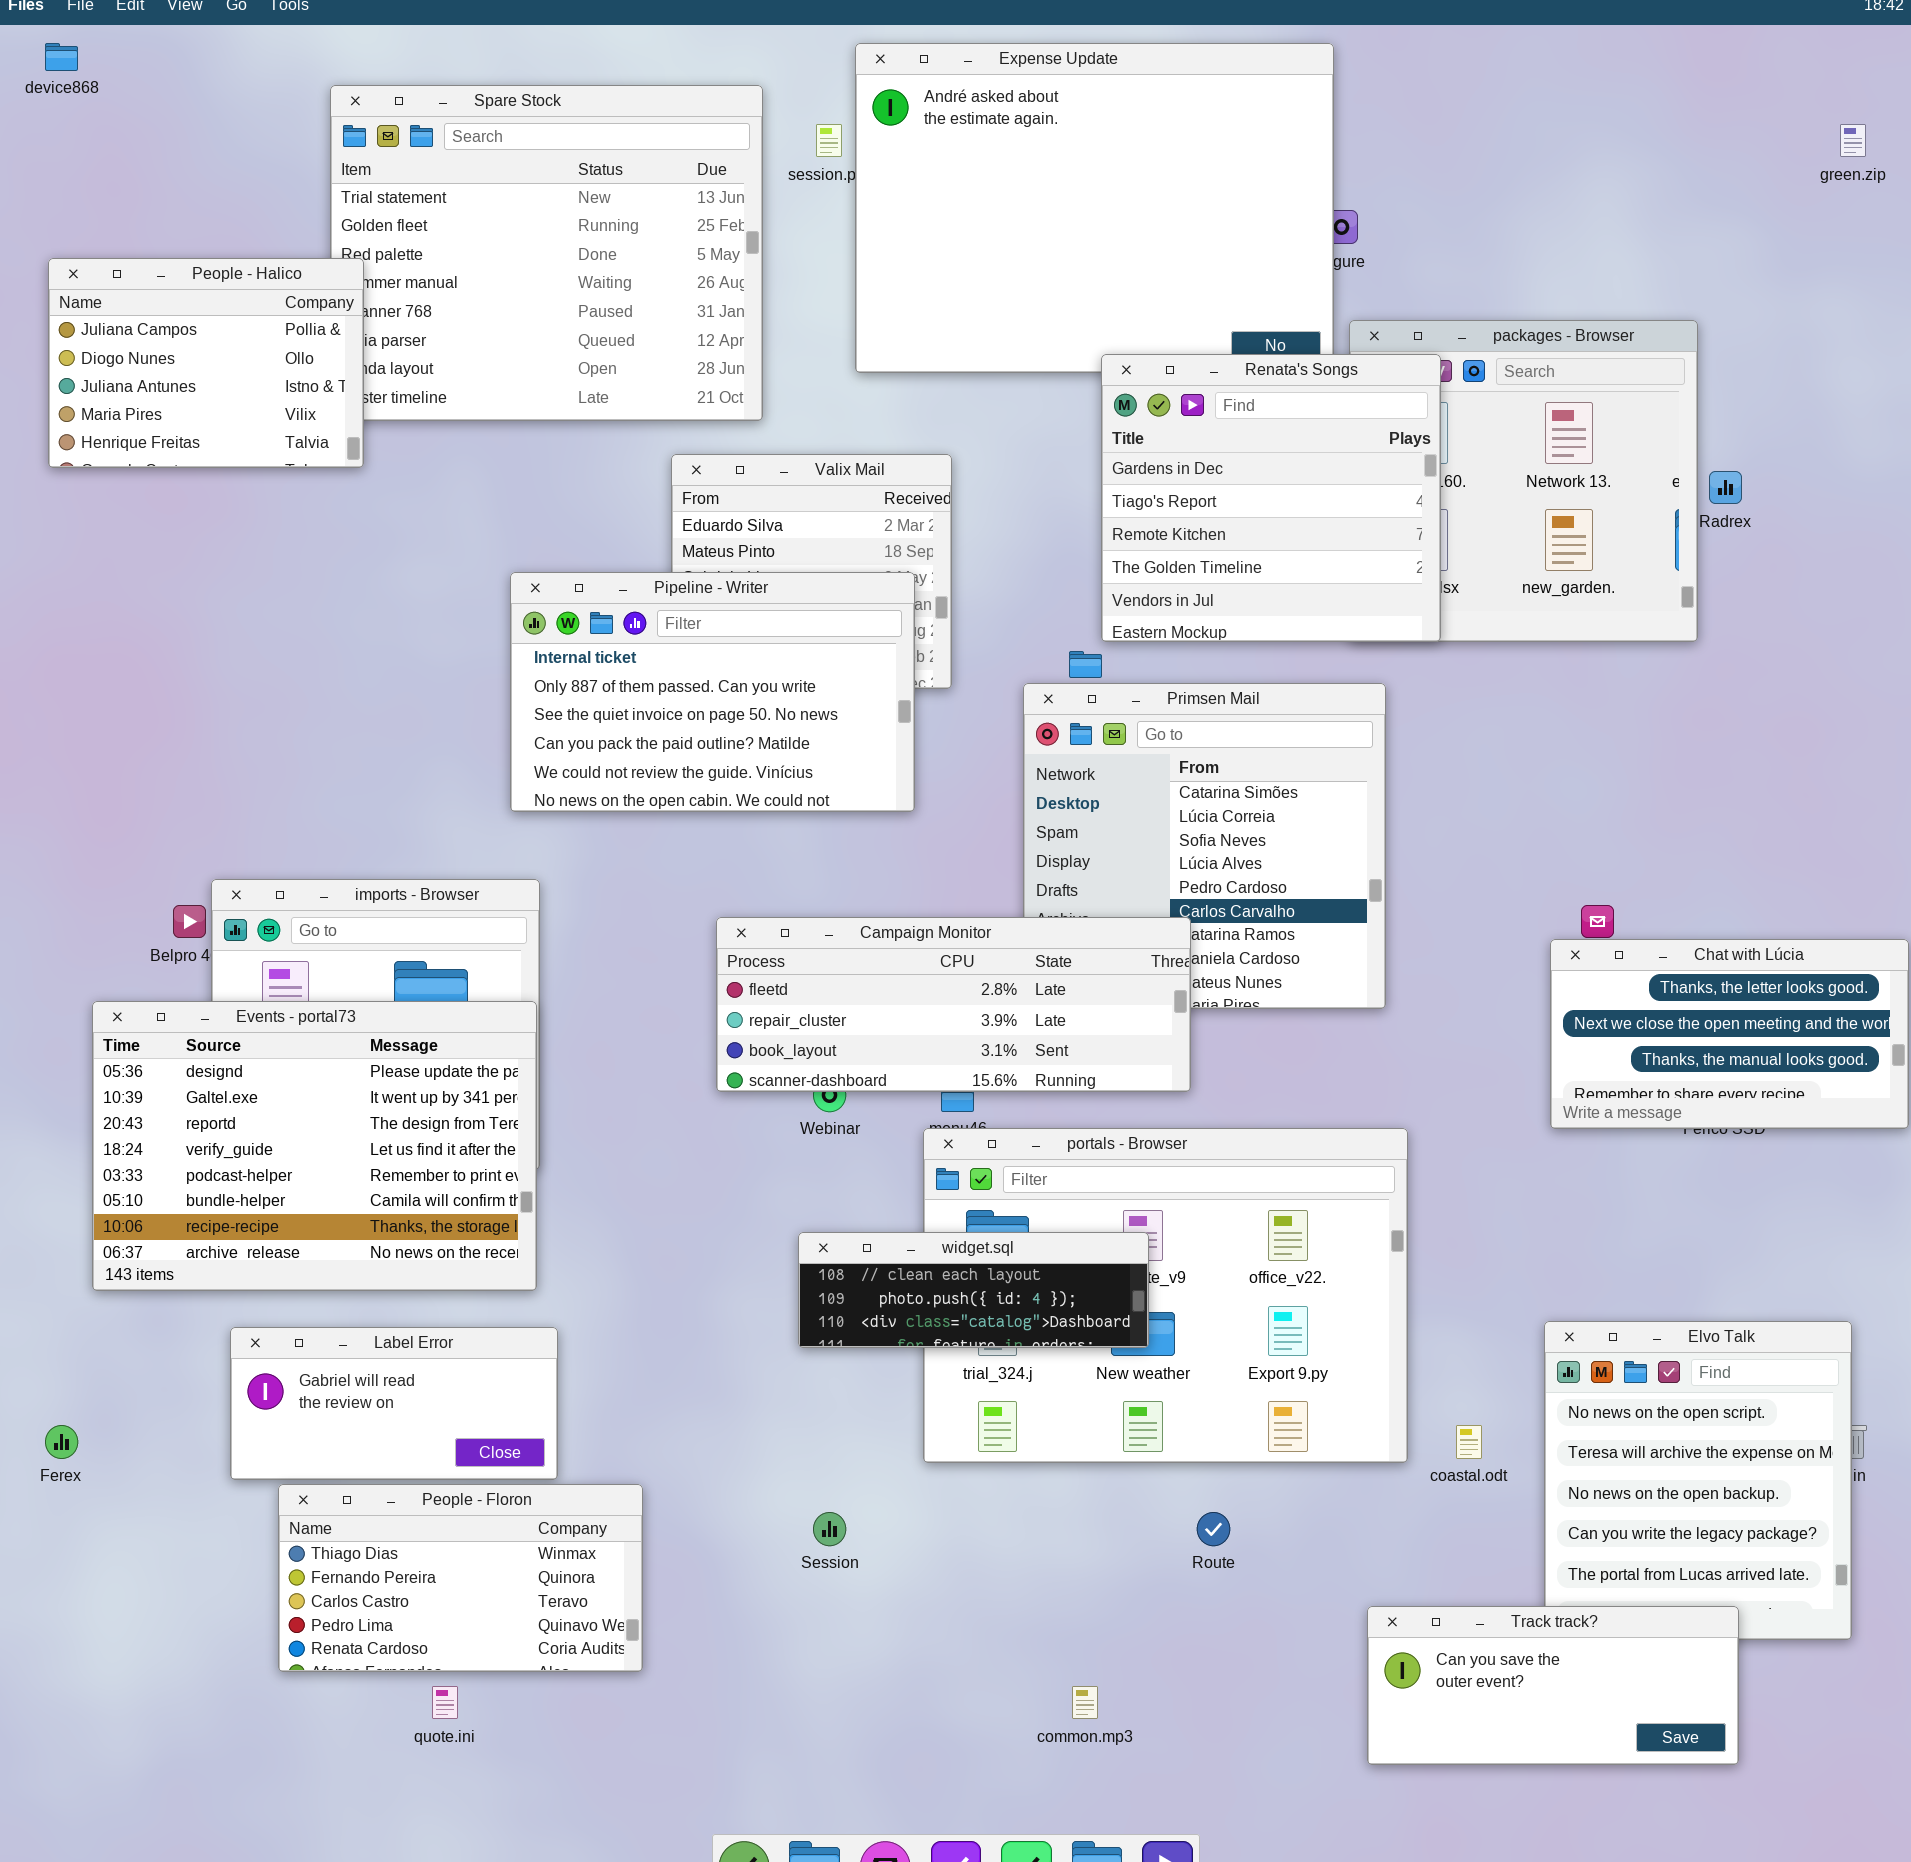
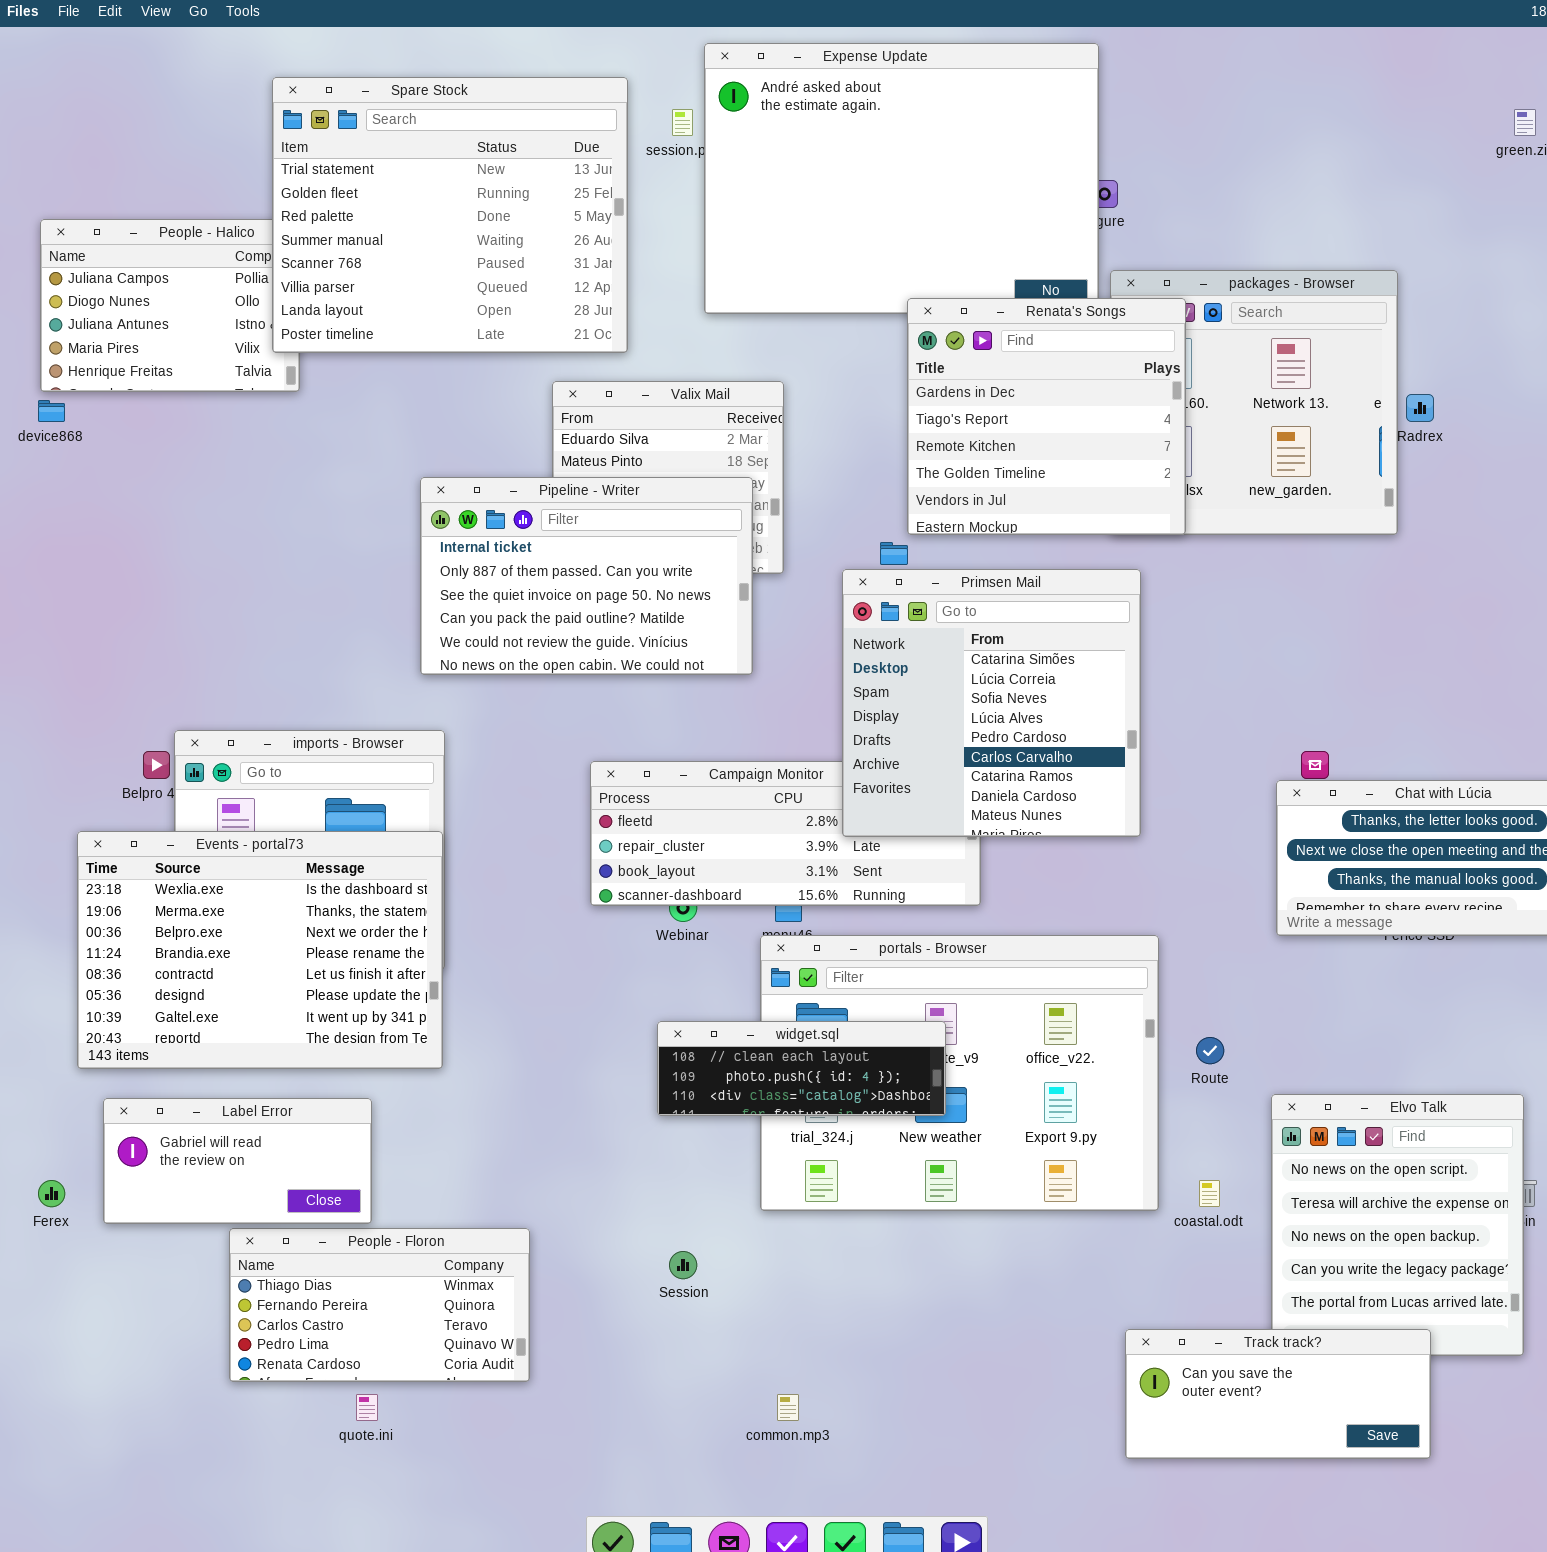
device868: [45,43,78,71] -> [38,400,65,422], moved
Spare Stock: [330,85,763,421] -> [272,77,628,353], raised
Primsen Mail: [1023,683,1386,1009] -> [842,569,1141,837], raised
Events - portal73: [92,1001,537,1291] -> [77,831,443,1069], scrolled up 5 rows
Label Error: [230,1327,558,1480] -> [103,1098,372,1224], moved
Route: [1197,1512,1230,1546] -> [1196,1037,1224,1064], moved
common.mp3: [1072,1686,1098,1719] -> [777,1394,799,1421], moved

